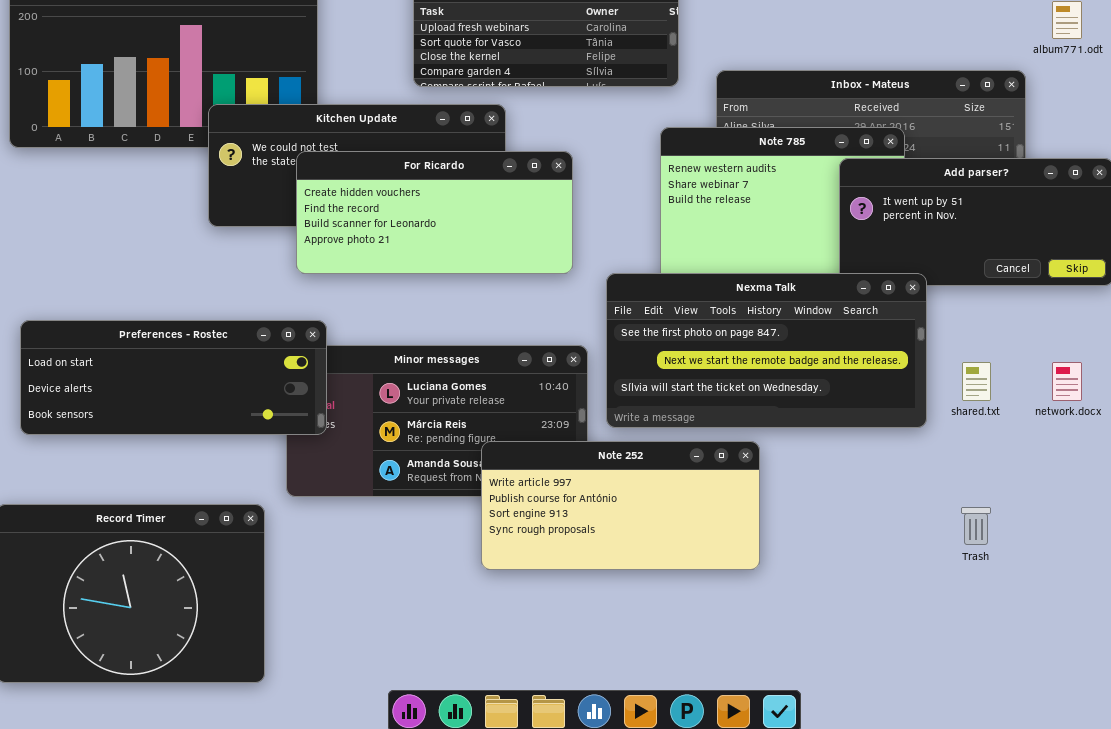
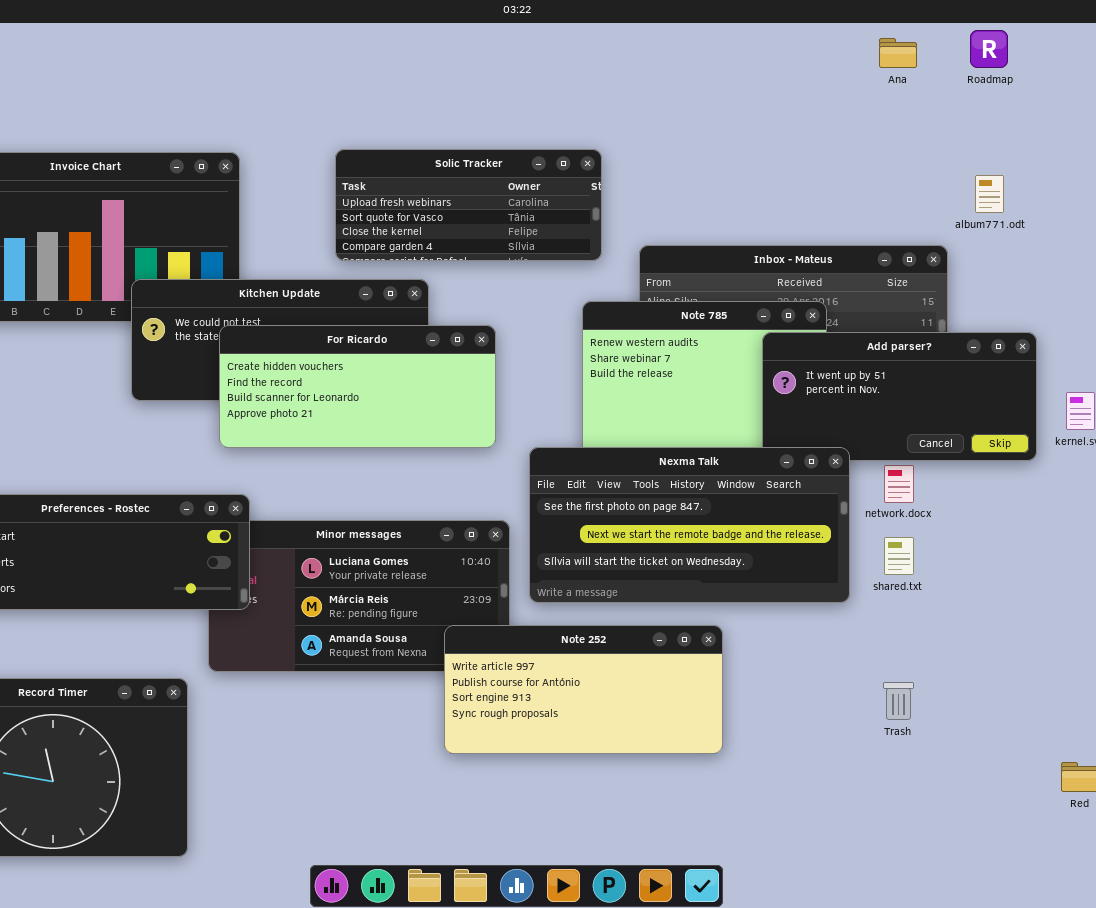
network.docx: [1052,362,1082,401] -> [884,465,914,503], moved
Note 252: [481,441,760,570] -> [444,625,723,754], moved

